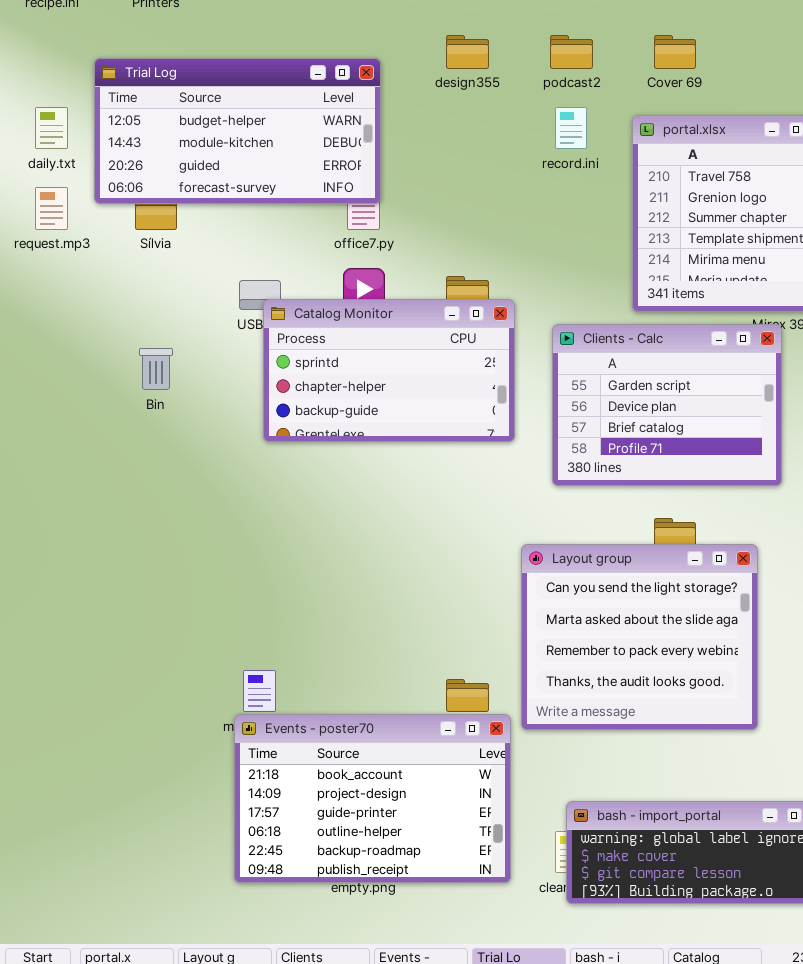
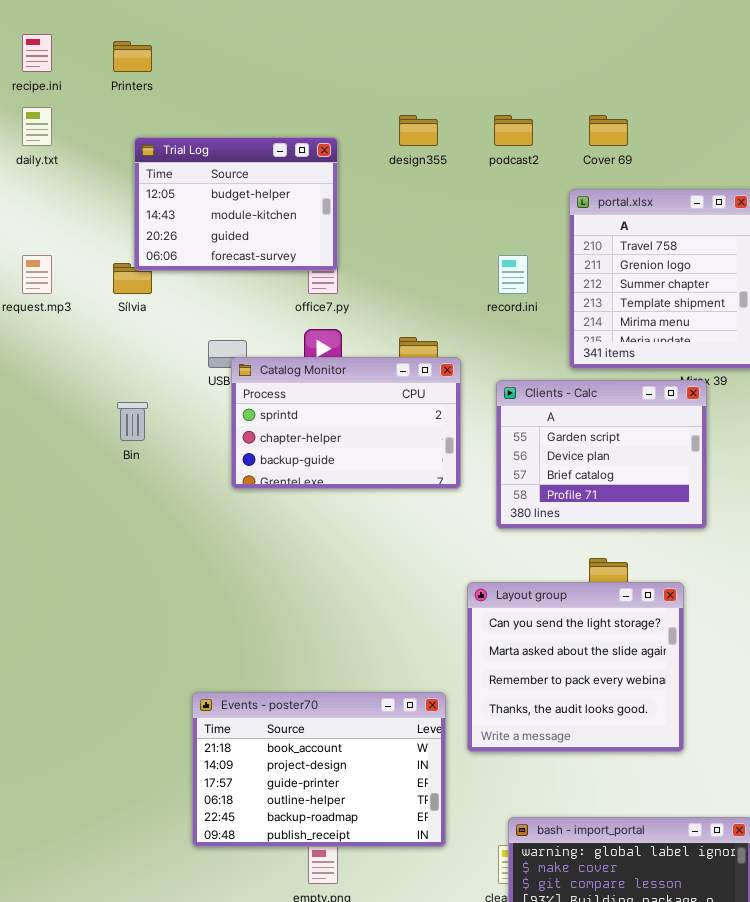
Trial Log: [94,58,381,204] -> [134,137,338,271], resized
daily.txt: [35,107,68,149] -> [22,107,52,146], moved
record.ini: [555,107,587,149] -> [498,255,528,294], moved
Events - poster70: [234,714,511,883] -> [192,692,446,847], moved

